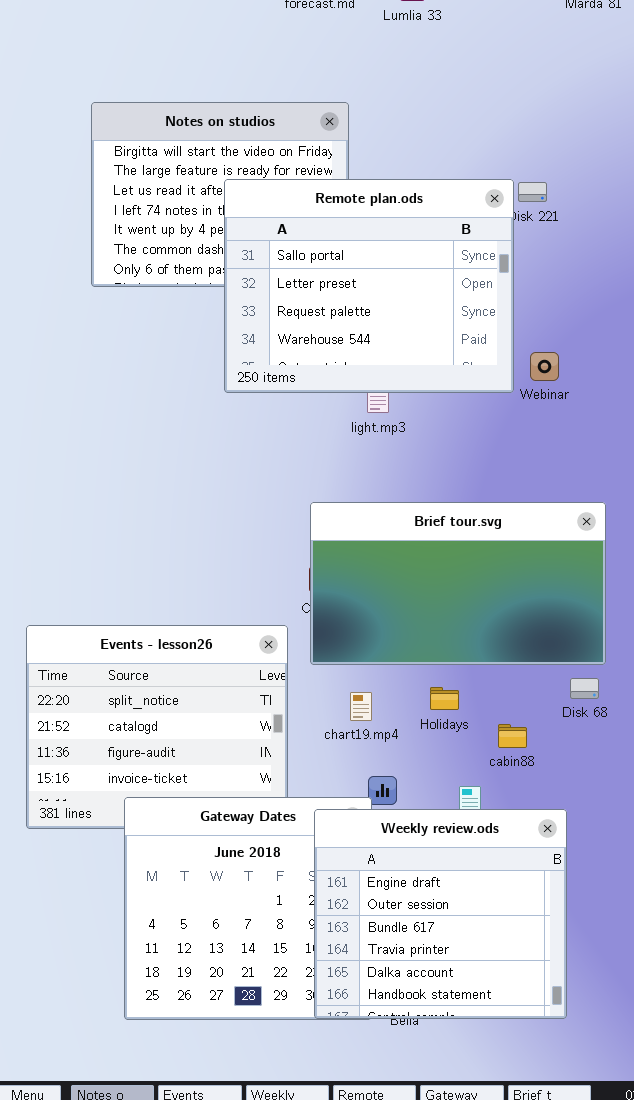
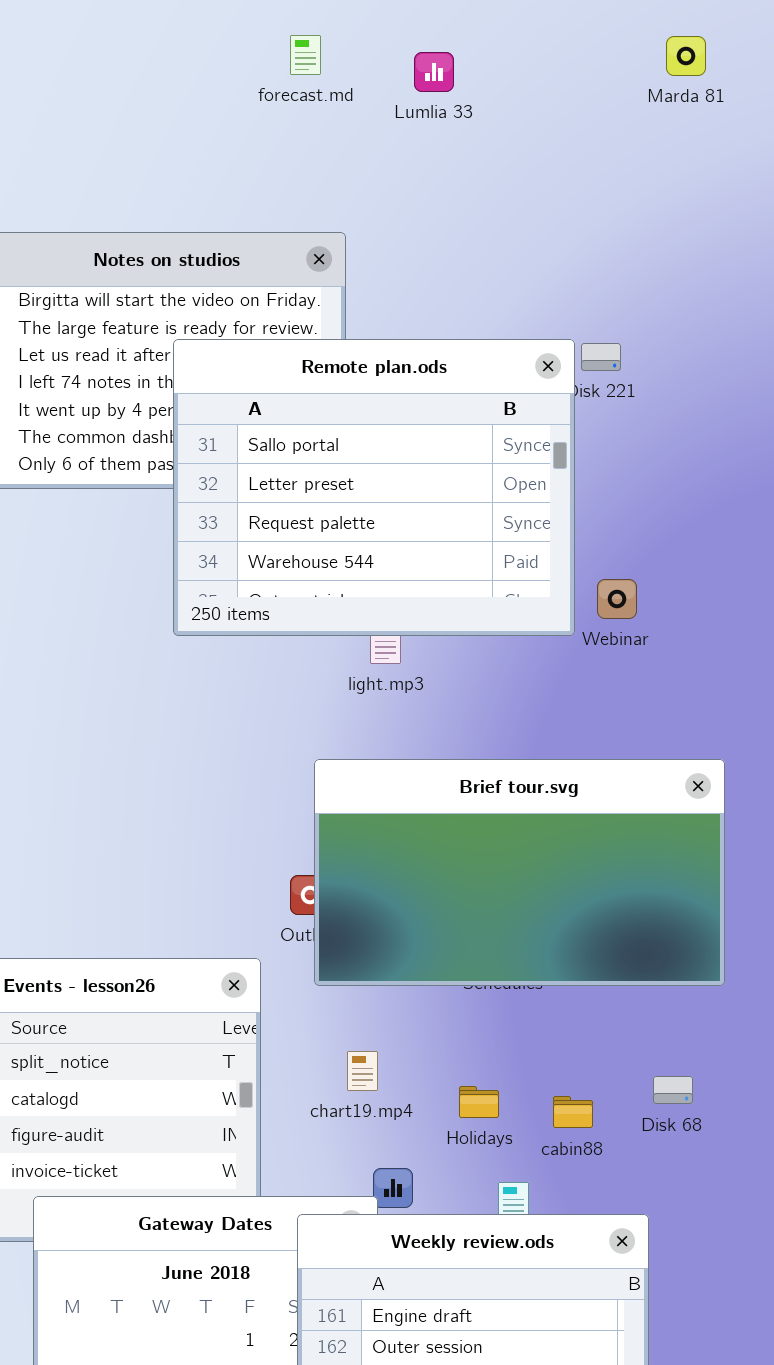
Brief tour.svg: [310,502,606,665] -> [314,759,725,986], moved
Disk 68: [570,678,599,699] -> [653,1076,693,1104], moved
Holidays: [430,687,459,710] -> [459,1086,499,1118], moved

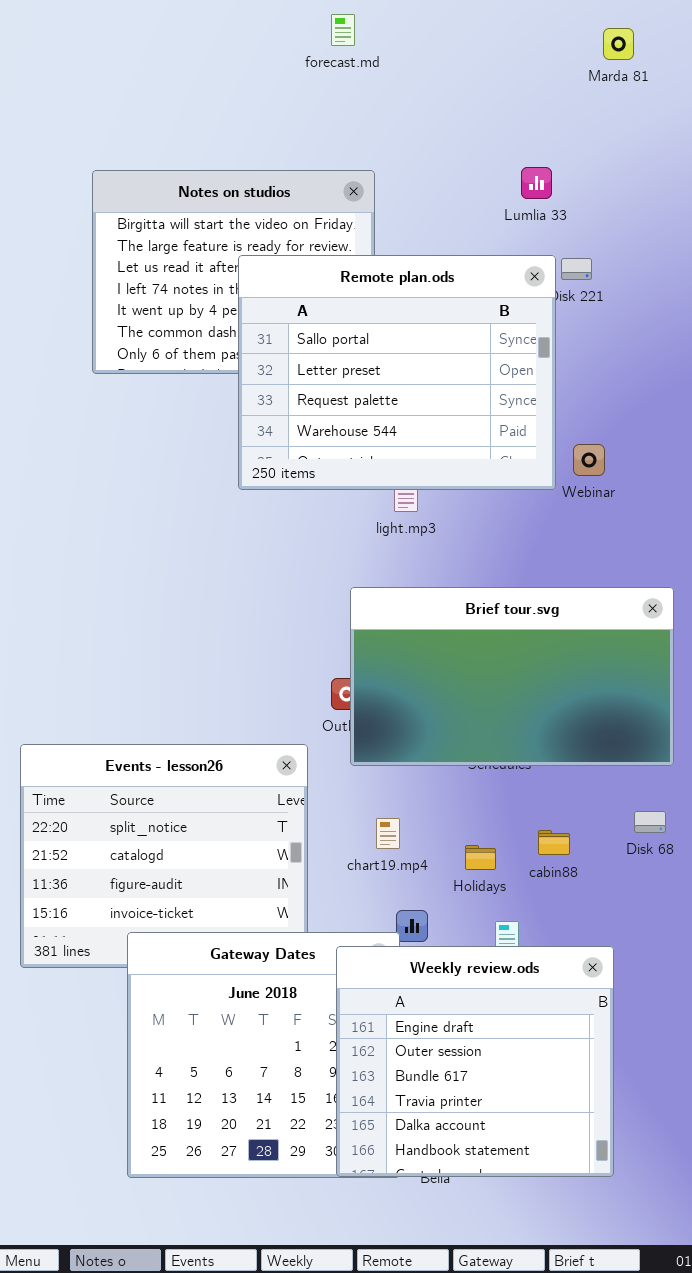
Marda 81: [666,36,706,76] -> [603,28,634,60], moved
Lumlia 33: [414,52,454,92] -> [521,167,552,199], moved
Disk 68: [653,1076,693,1104] -> [634,811,666,833], moved
cabin88: [553,1096,593,1128] -> [538,830,570,855], moved

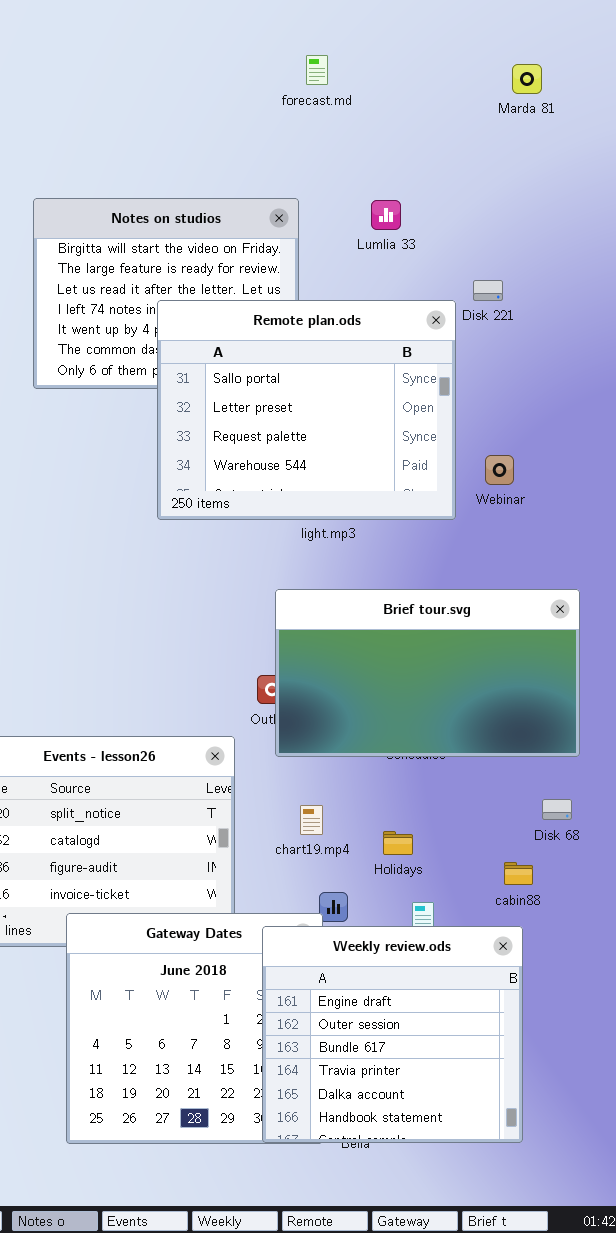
forecast.md: [331,14,355,46] -> [306,55,328,85], moved
Lumlia 33: [521,167,552,199] -> [371,200,401,230], moved
Remote plan.ods: [238,255,556,490] -> [157,300,456,520], moved
cabin88: [538,830,570,855] -> [504,862,533,885], moved

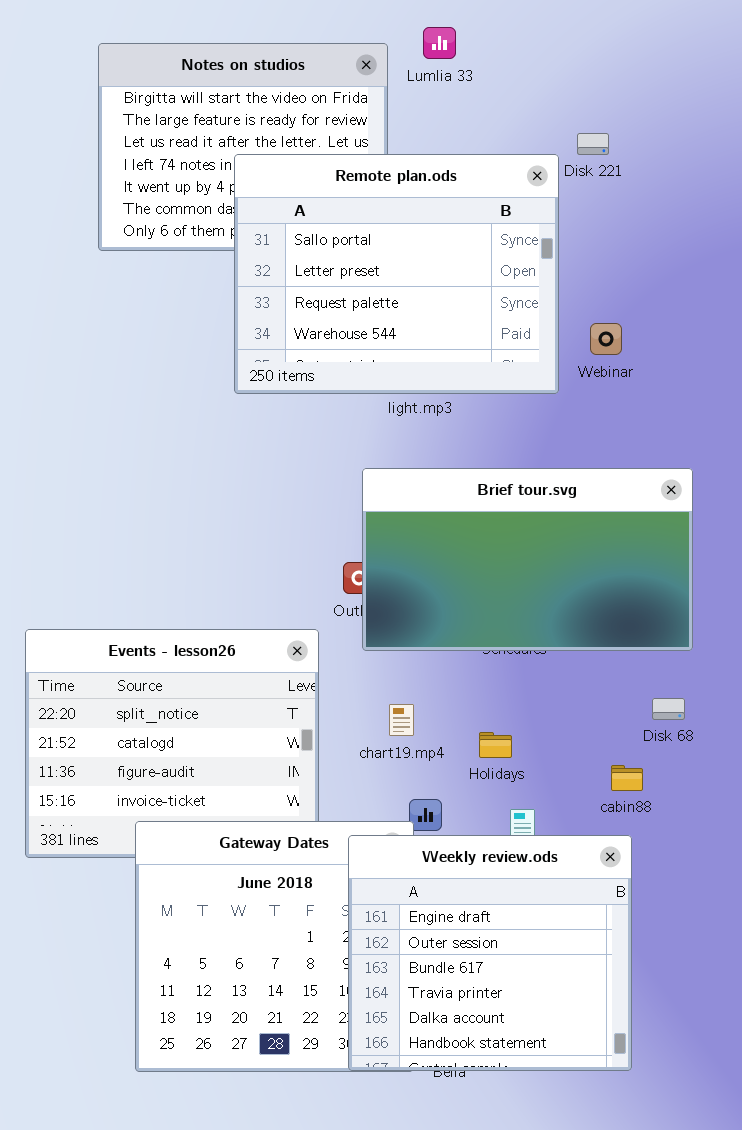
Lumlia 33: [371,200,401,230] -> [423,27,456,59], moved

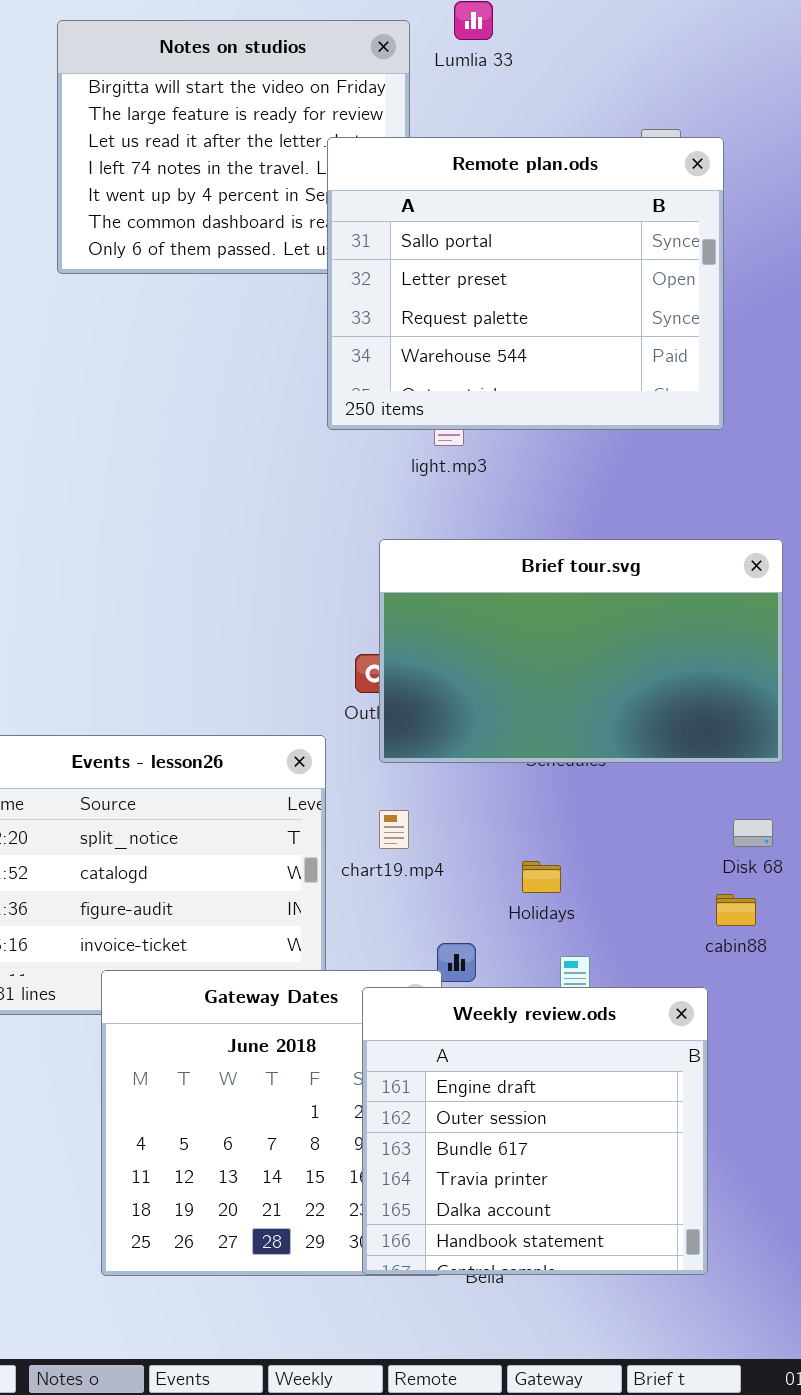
Remote plan.ods: [234,154,559,394] -> [327,137,724,430], moved
chart19.mp4: [389,704,414,736] -> [379,810,409,849], moved
cabin88: [611,765,643,791] -> [716,894,756,926], moved

